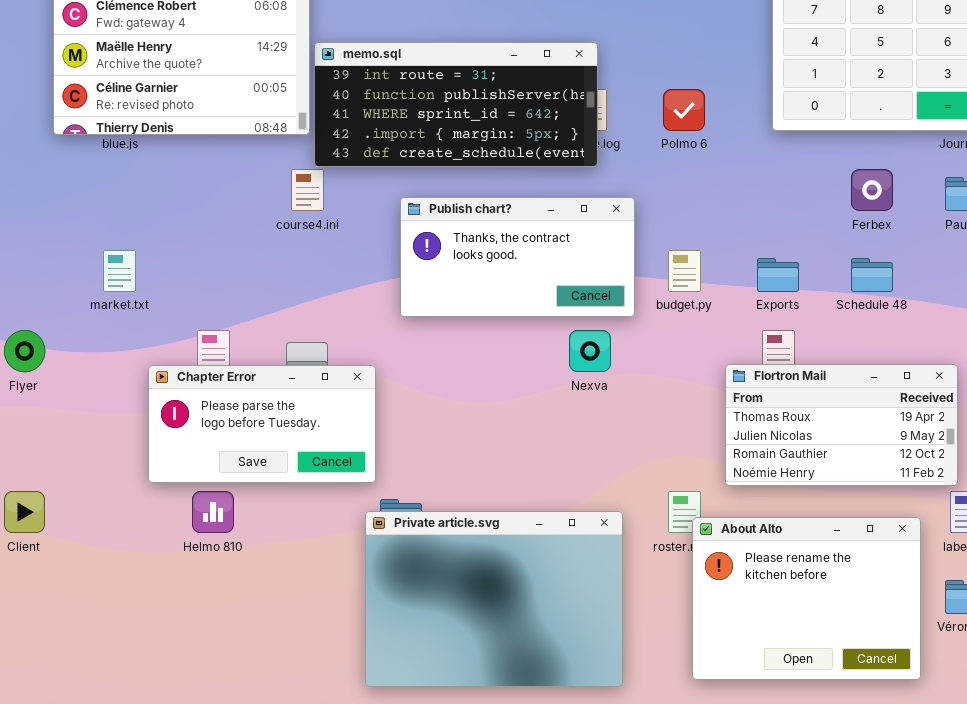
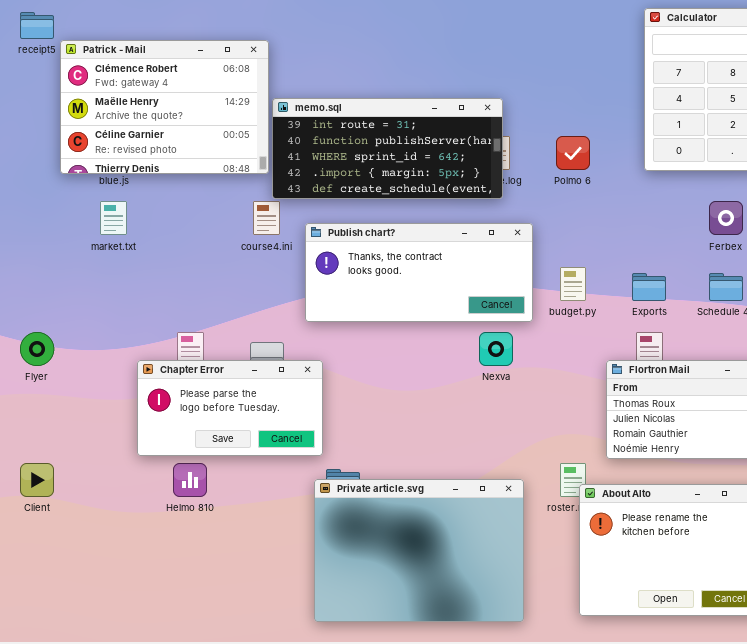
Publish chart?: [400,197,635,317] -> [305,223,533,322], resized
market.txt: [103,250,136,292] -> [100,201,127,235], moved

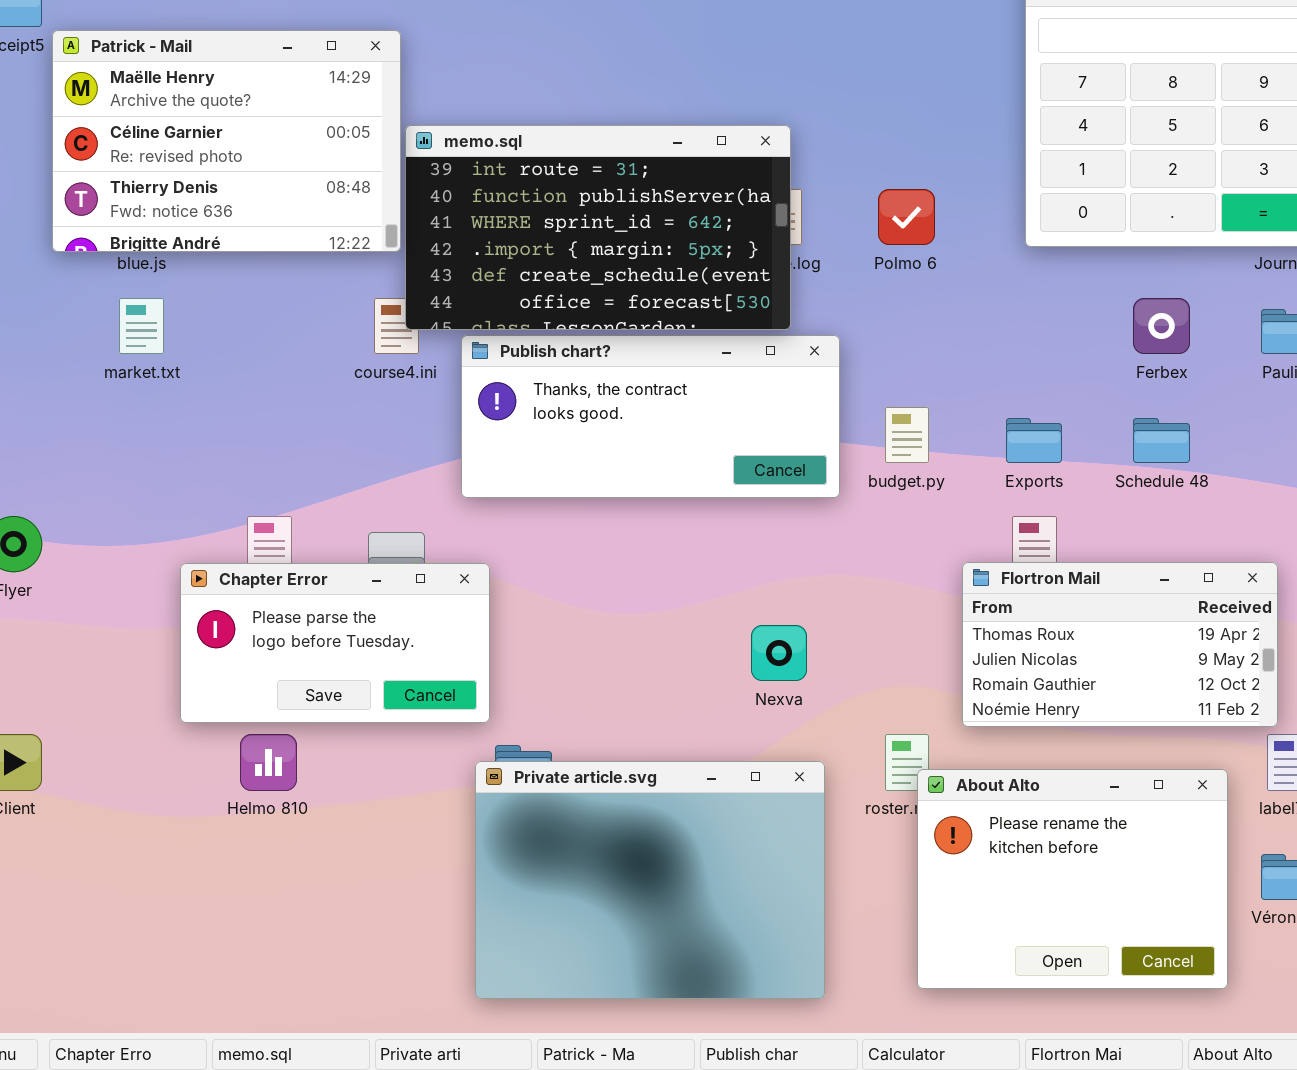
Patrick - Mail: [60,40,269,174] -> [52,30,401,252], scrolled down 1 row
memo.sql: [272,98,503,199] -> [405,125,791,330], resized
Nexva: [479,332,513,366] -> [751,625,807,681], moved

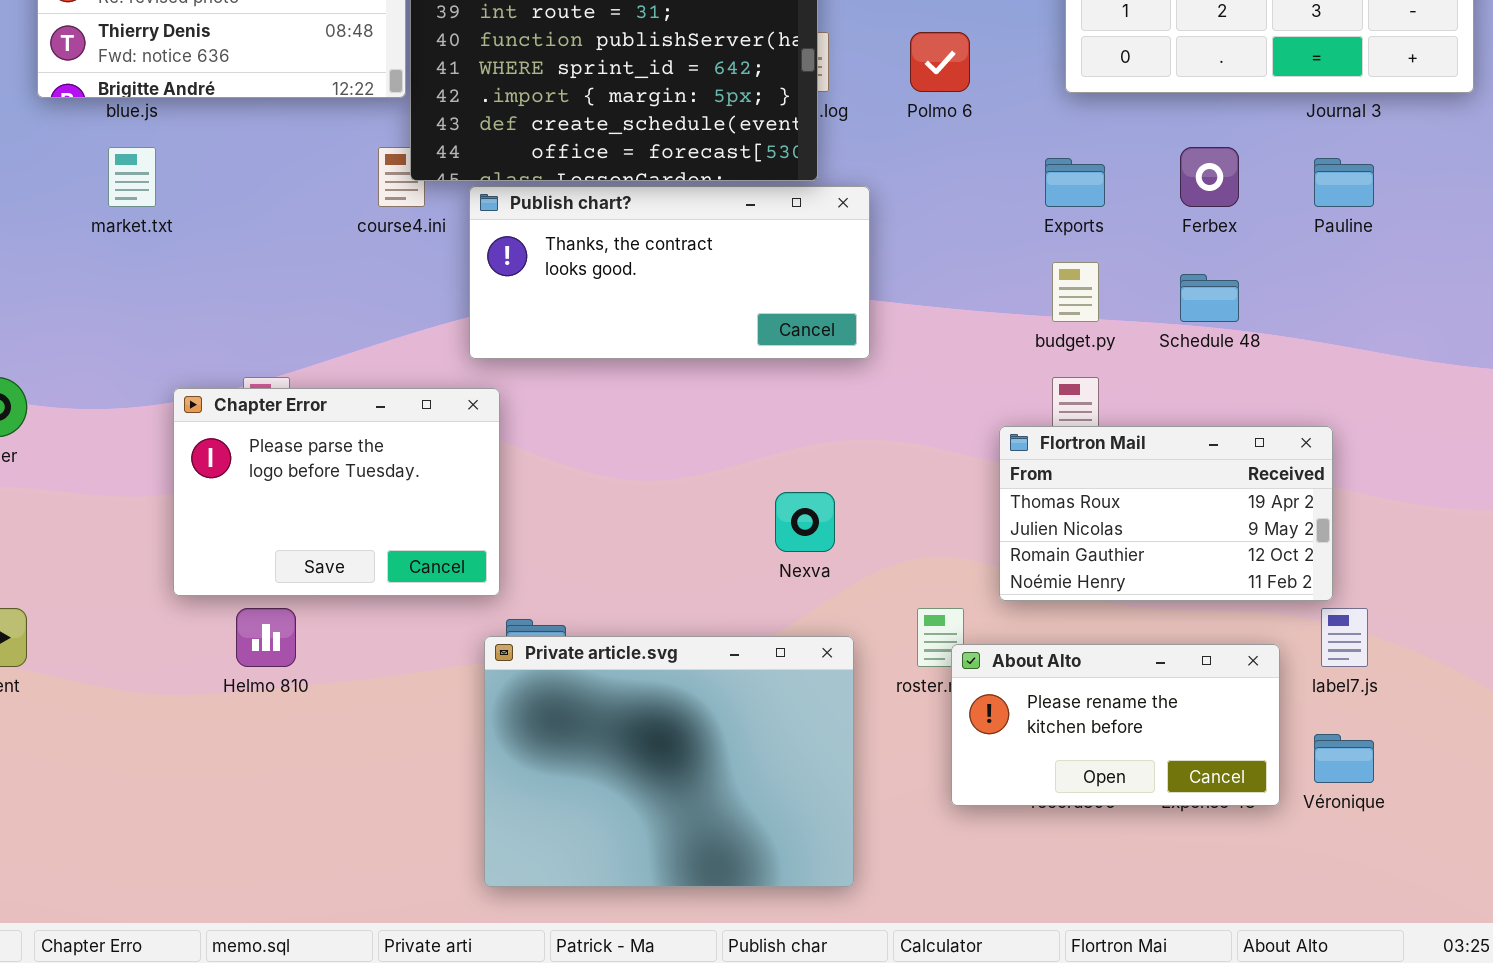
budget.py: [885,407,929,463] -> [1052,262,1099,322], moved
Exports: [1006,418,1062,463] -> [1045,158,1105,207], moved
Chapter Error: [180,563,490,723] -> [173,388,500,596], resized
About Alto: [917,769,1228,989] -> [951,644,1280,806], resized

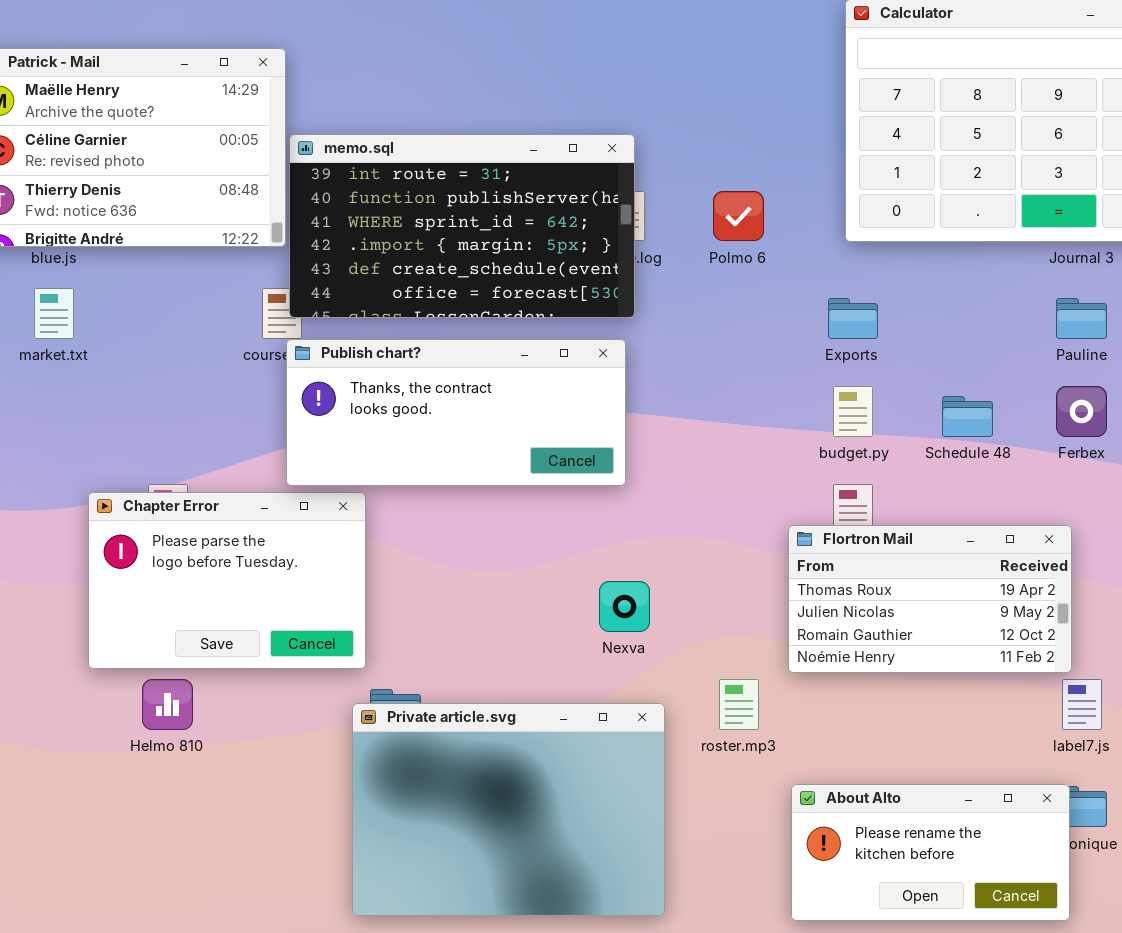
Ferbex: [1180,147,1239,207] -> [1056,386,1107,437], moved
Publish chart?: [469,186,870,359] -> [286,339,626,486], moved
About Alto: [951,644,1280,806] -> [791,784,1070,921], moved

